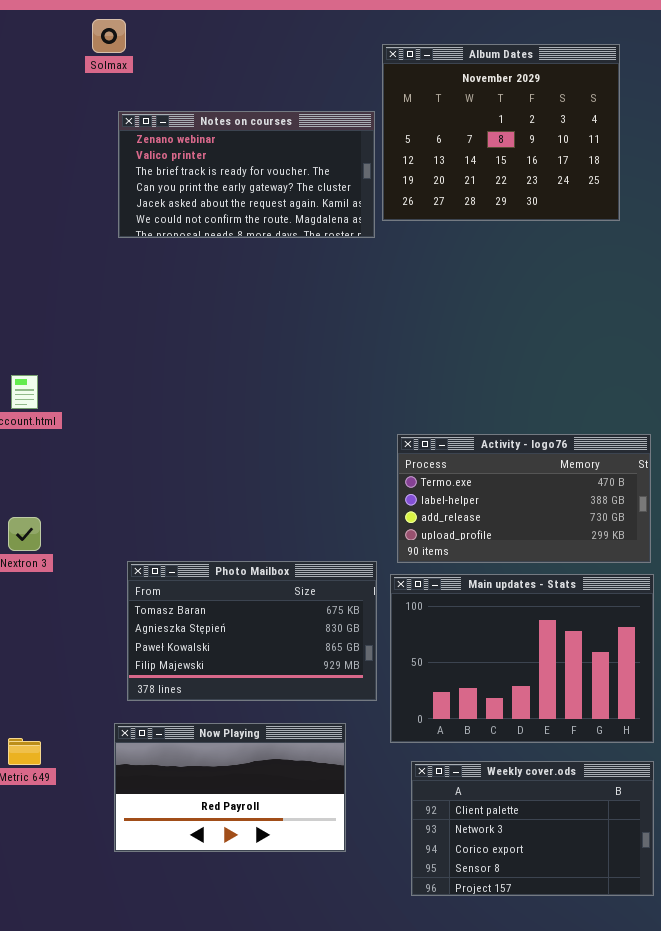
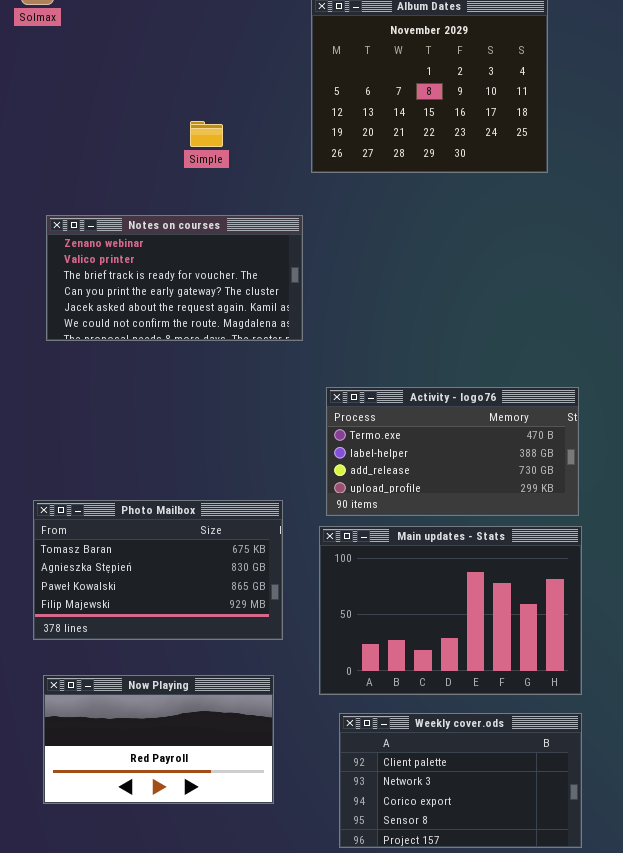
Notes on courses: [118,111,375,238] -> [46,215,303,341], moved
Photo Mailbox: [127,561,377,701] -> [33,500,283,640], moved

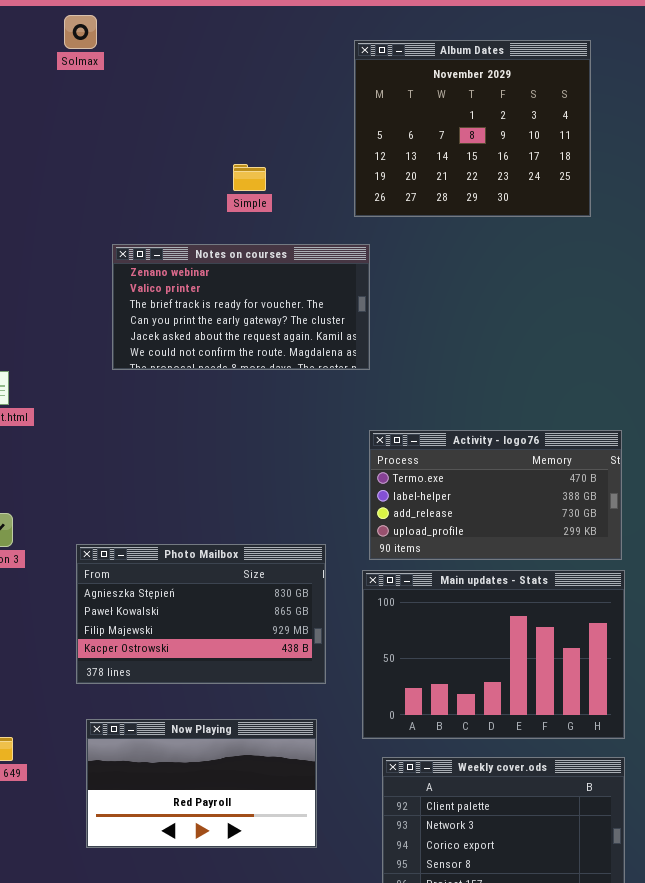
Notes on courses: [46,215,303,341] -> [112,244,370,370], moved
Photo Mailbox: [33,500,283,640] -> [76,544,326,684], scrolled down 1 row

